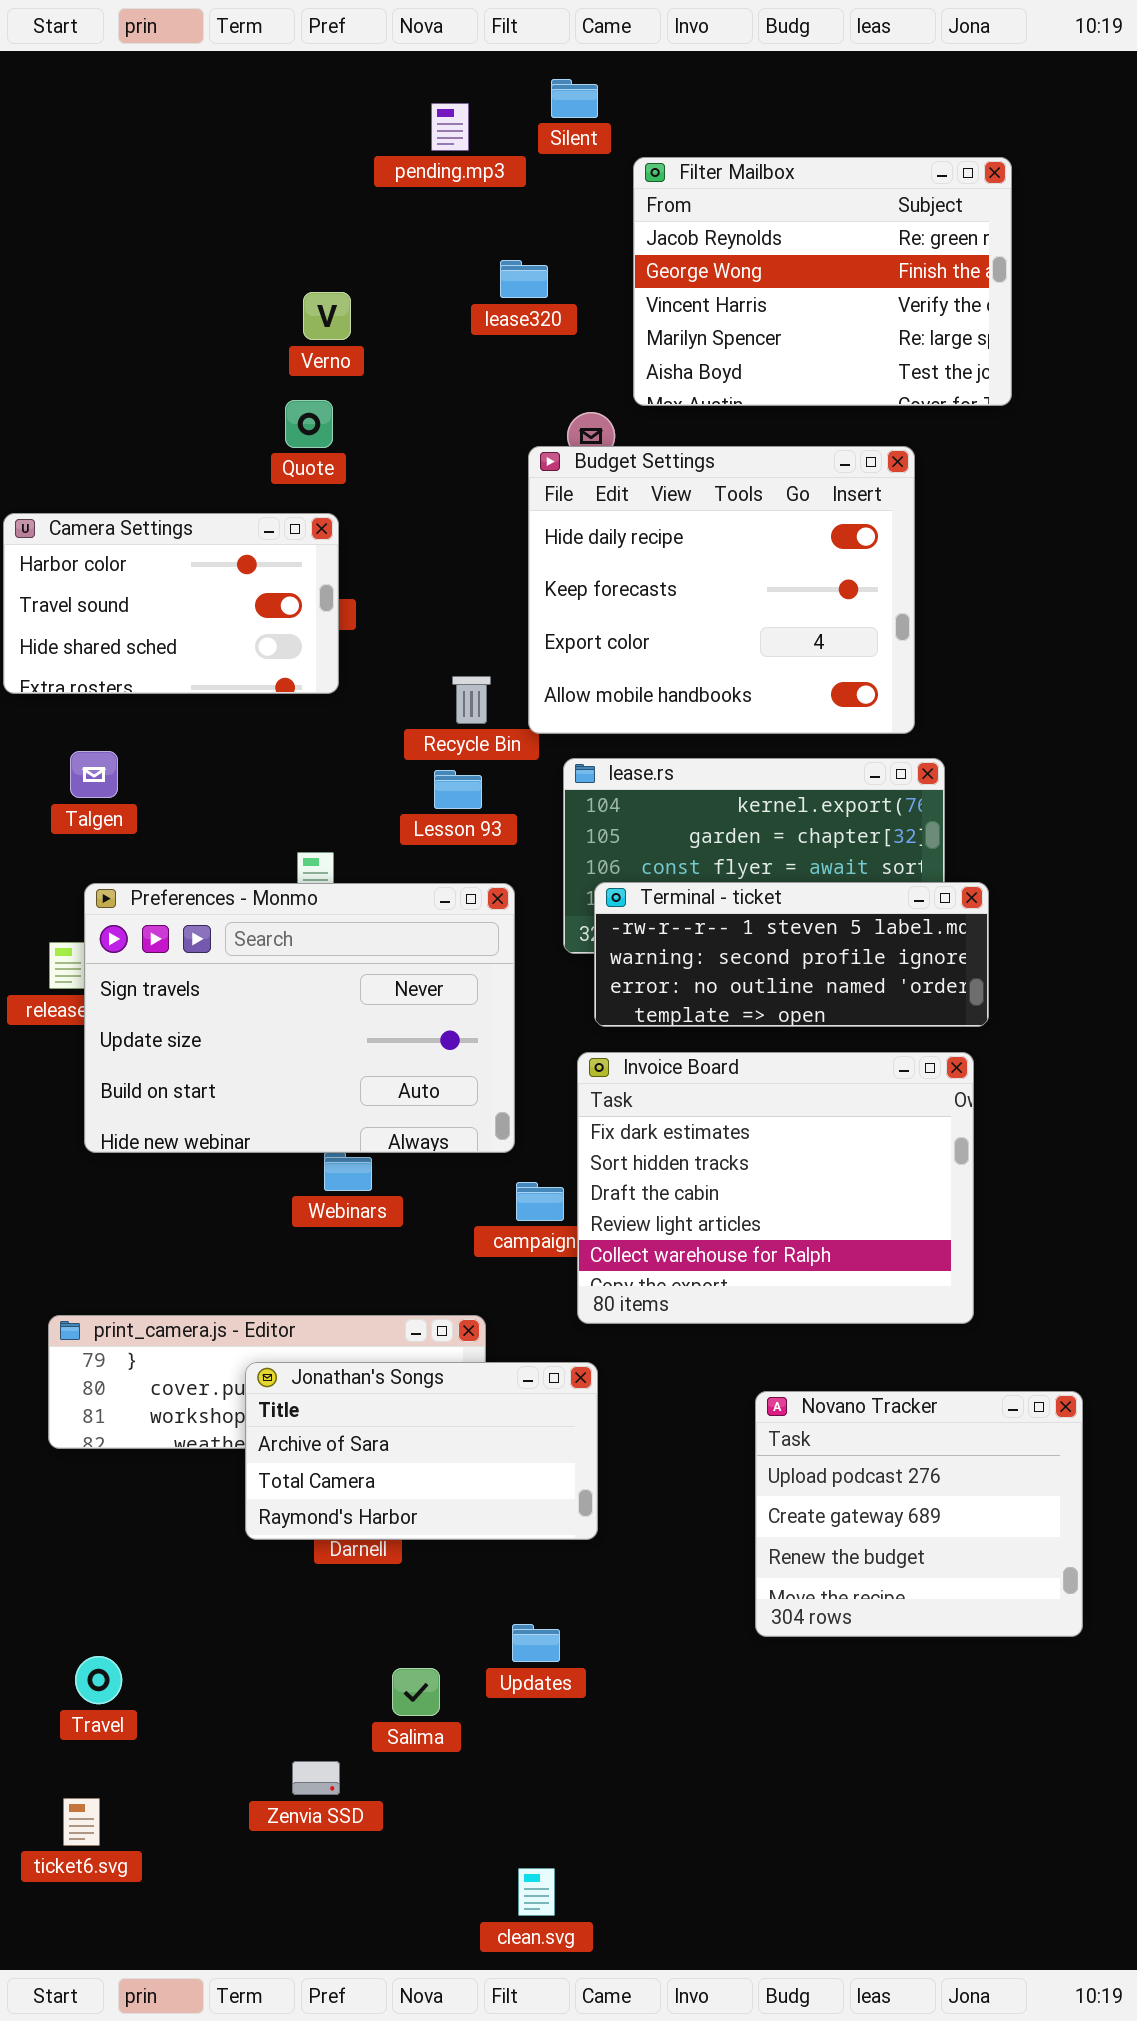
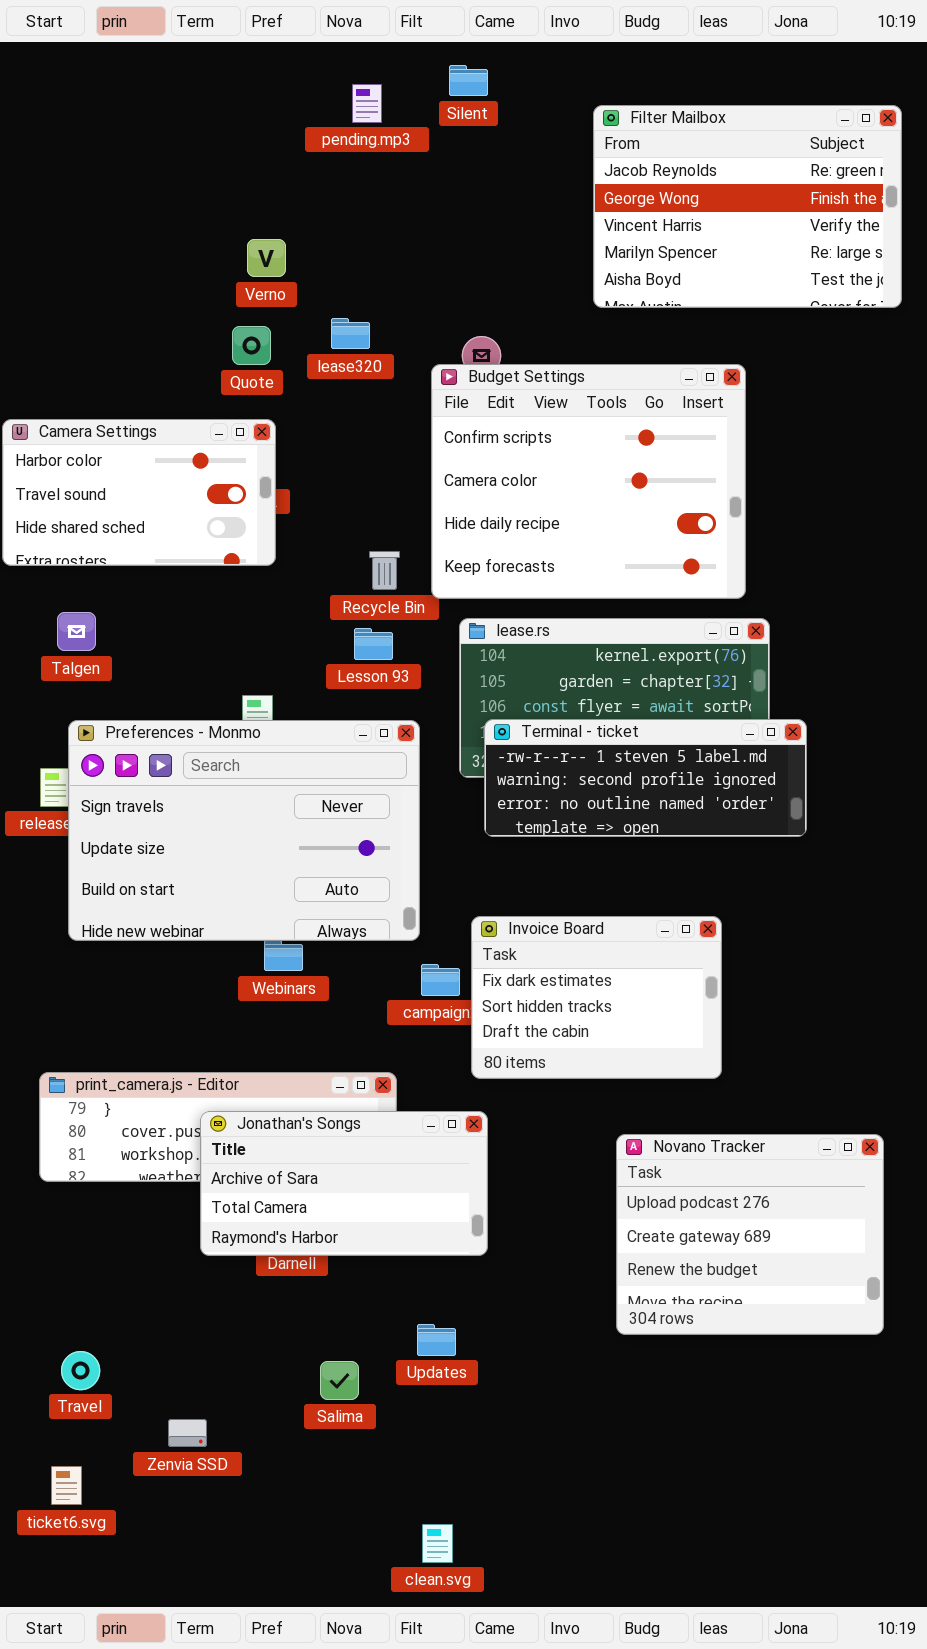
Filter Mailbox: [633,157,1012,406] -> [593,105,902,308], moved
lease320: [500,260,548,298] -> [331,318,370,349], moved
Budget Settings: [528,446,915,734] -> [431,364,746,599], scrolled up 2 rows
Invoice Board: [577,1052,974,1324] -> [471,916,722,1079], resized
Zenvia SSD: [292,1761,340,1795] -> [168,1419,207,1447], moved

